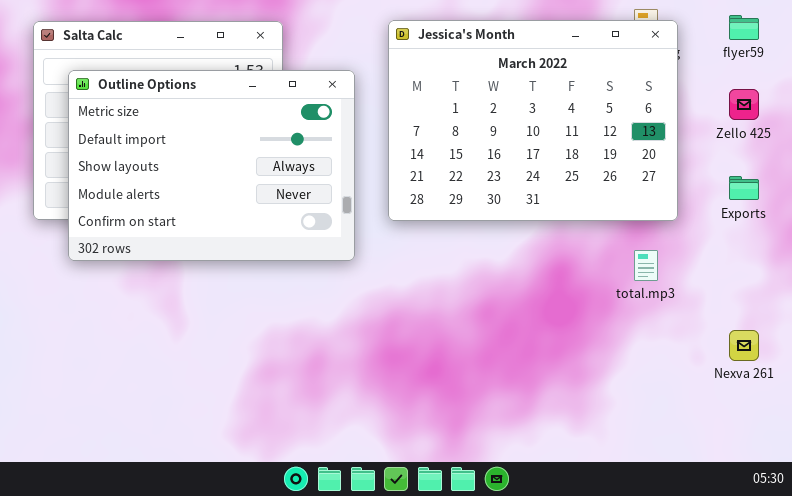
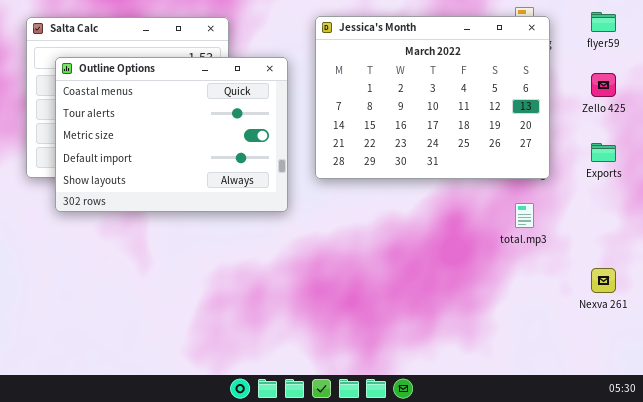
Outline Options: [68,70,355,261] -> [55,57,288,212], scrolled up 2 rows

